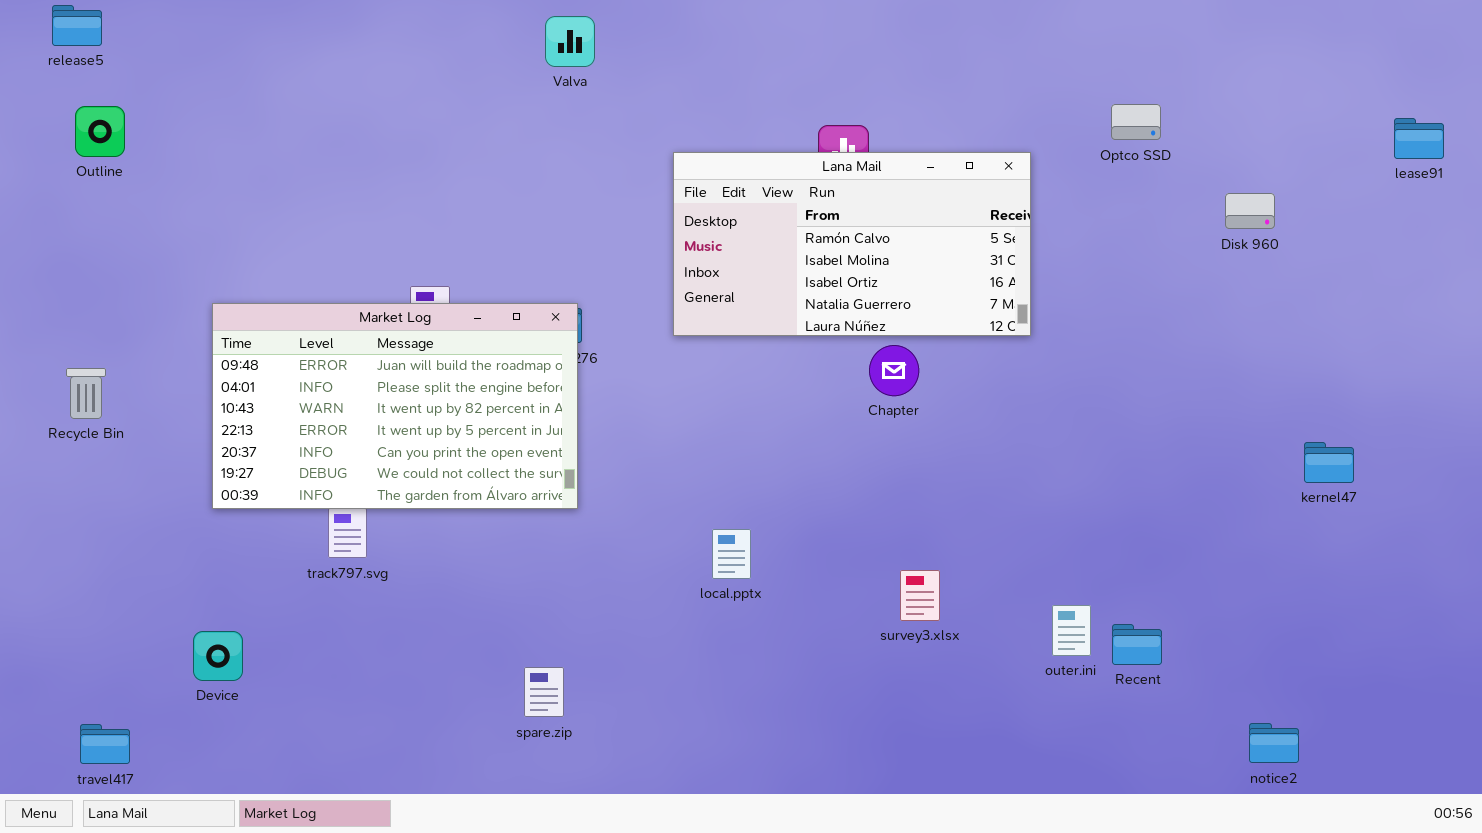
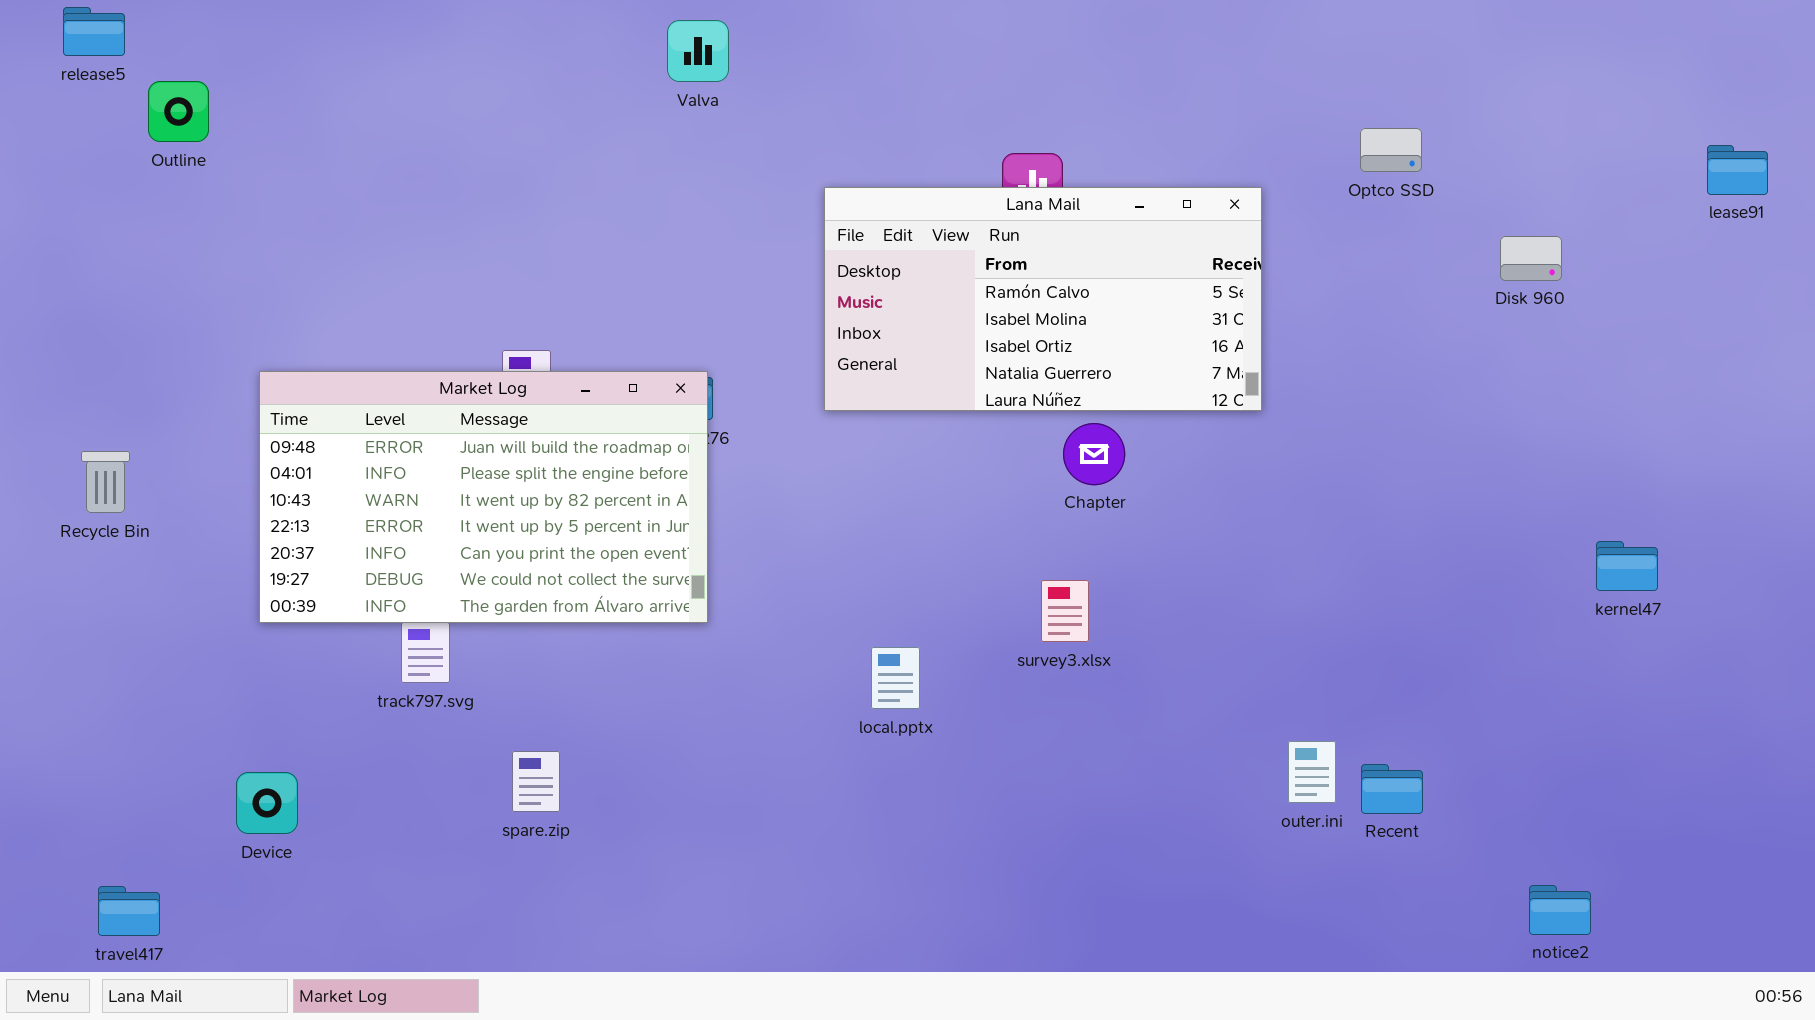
Outline: [75,106,125,157] -> [148,81,209,142], moved
survey3.xlsx: [900,570,940,621] -> [1041,580,1089,642], moved
spare.zip: [524,667,564,717] -> [512,751,560,812], moved

